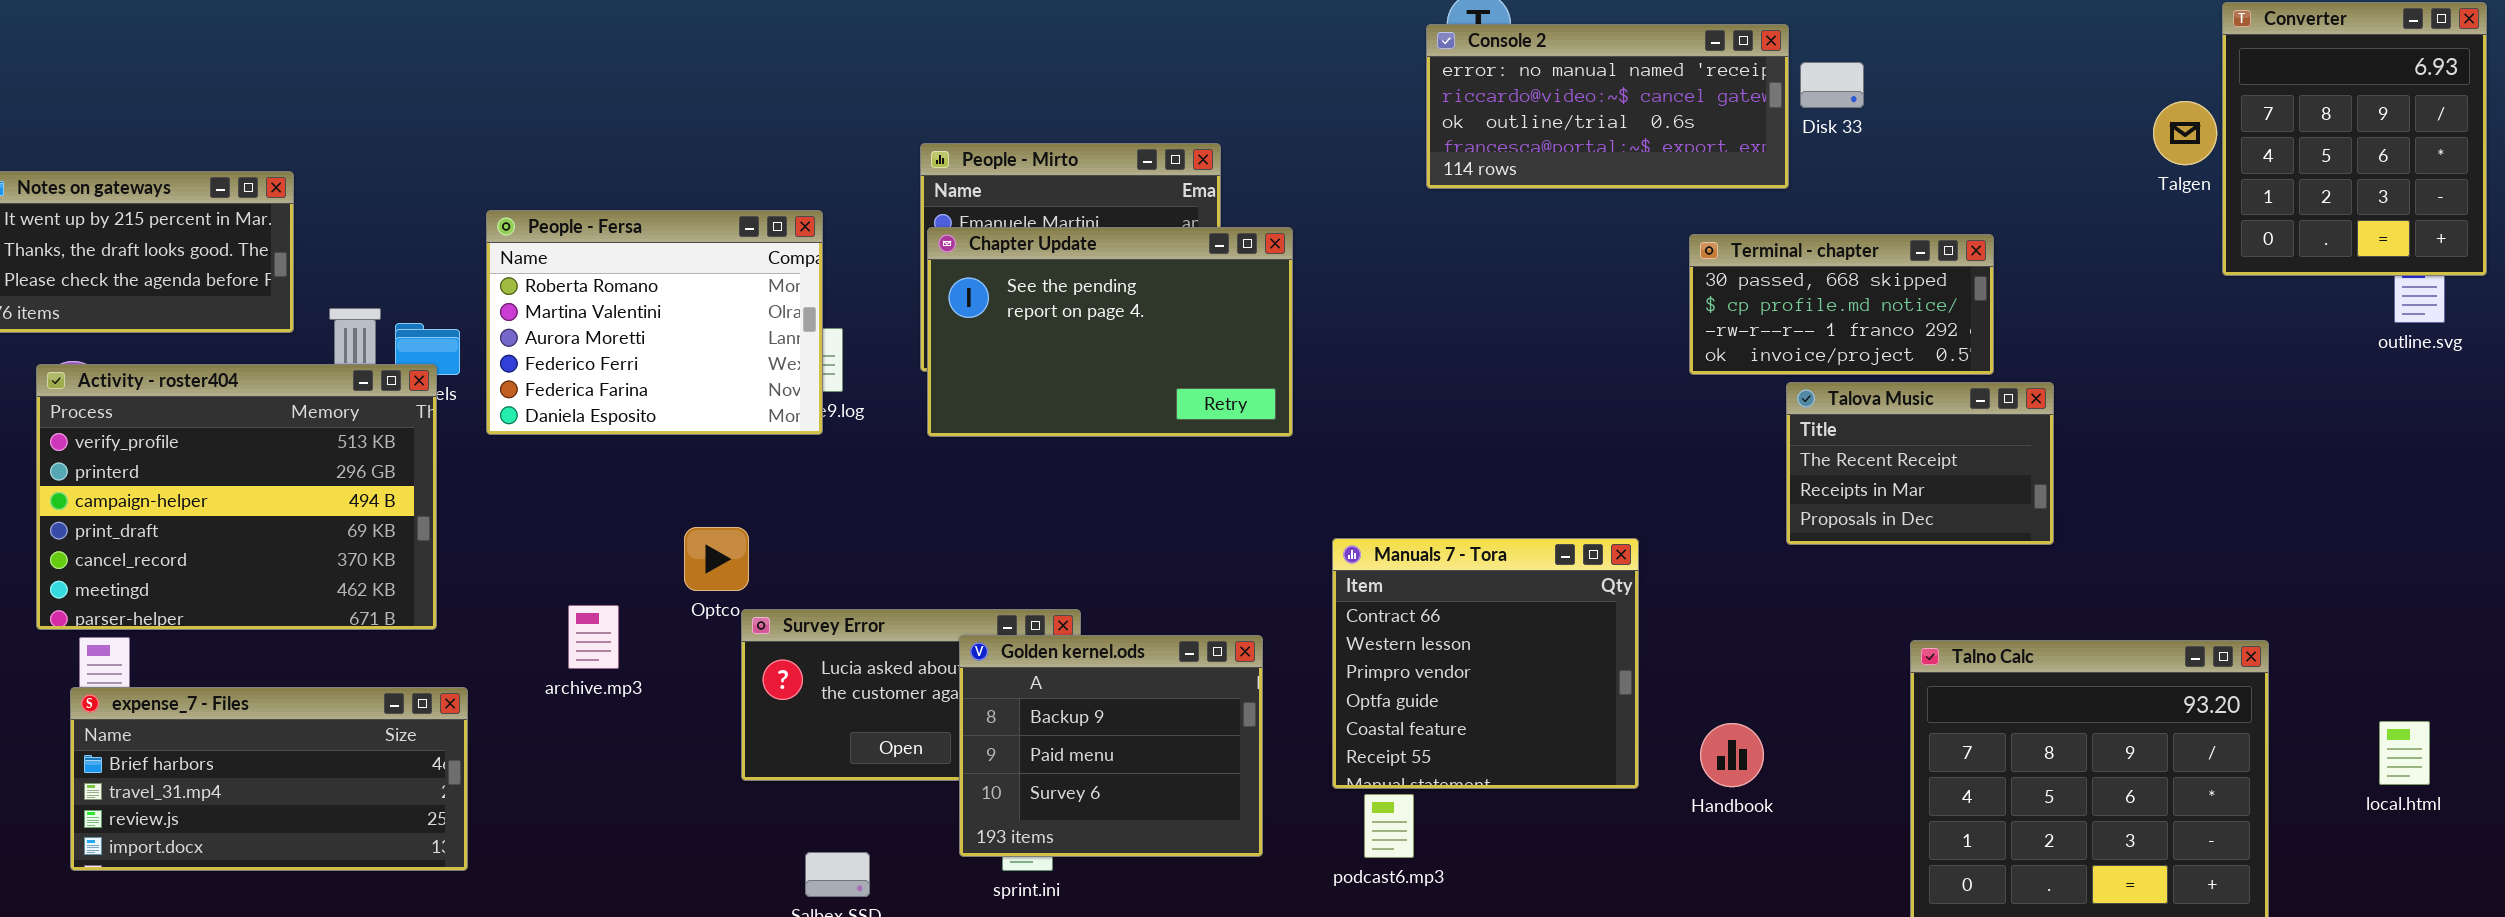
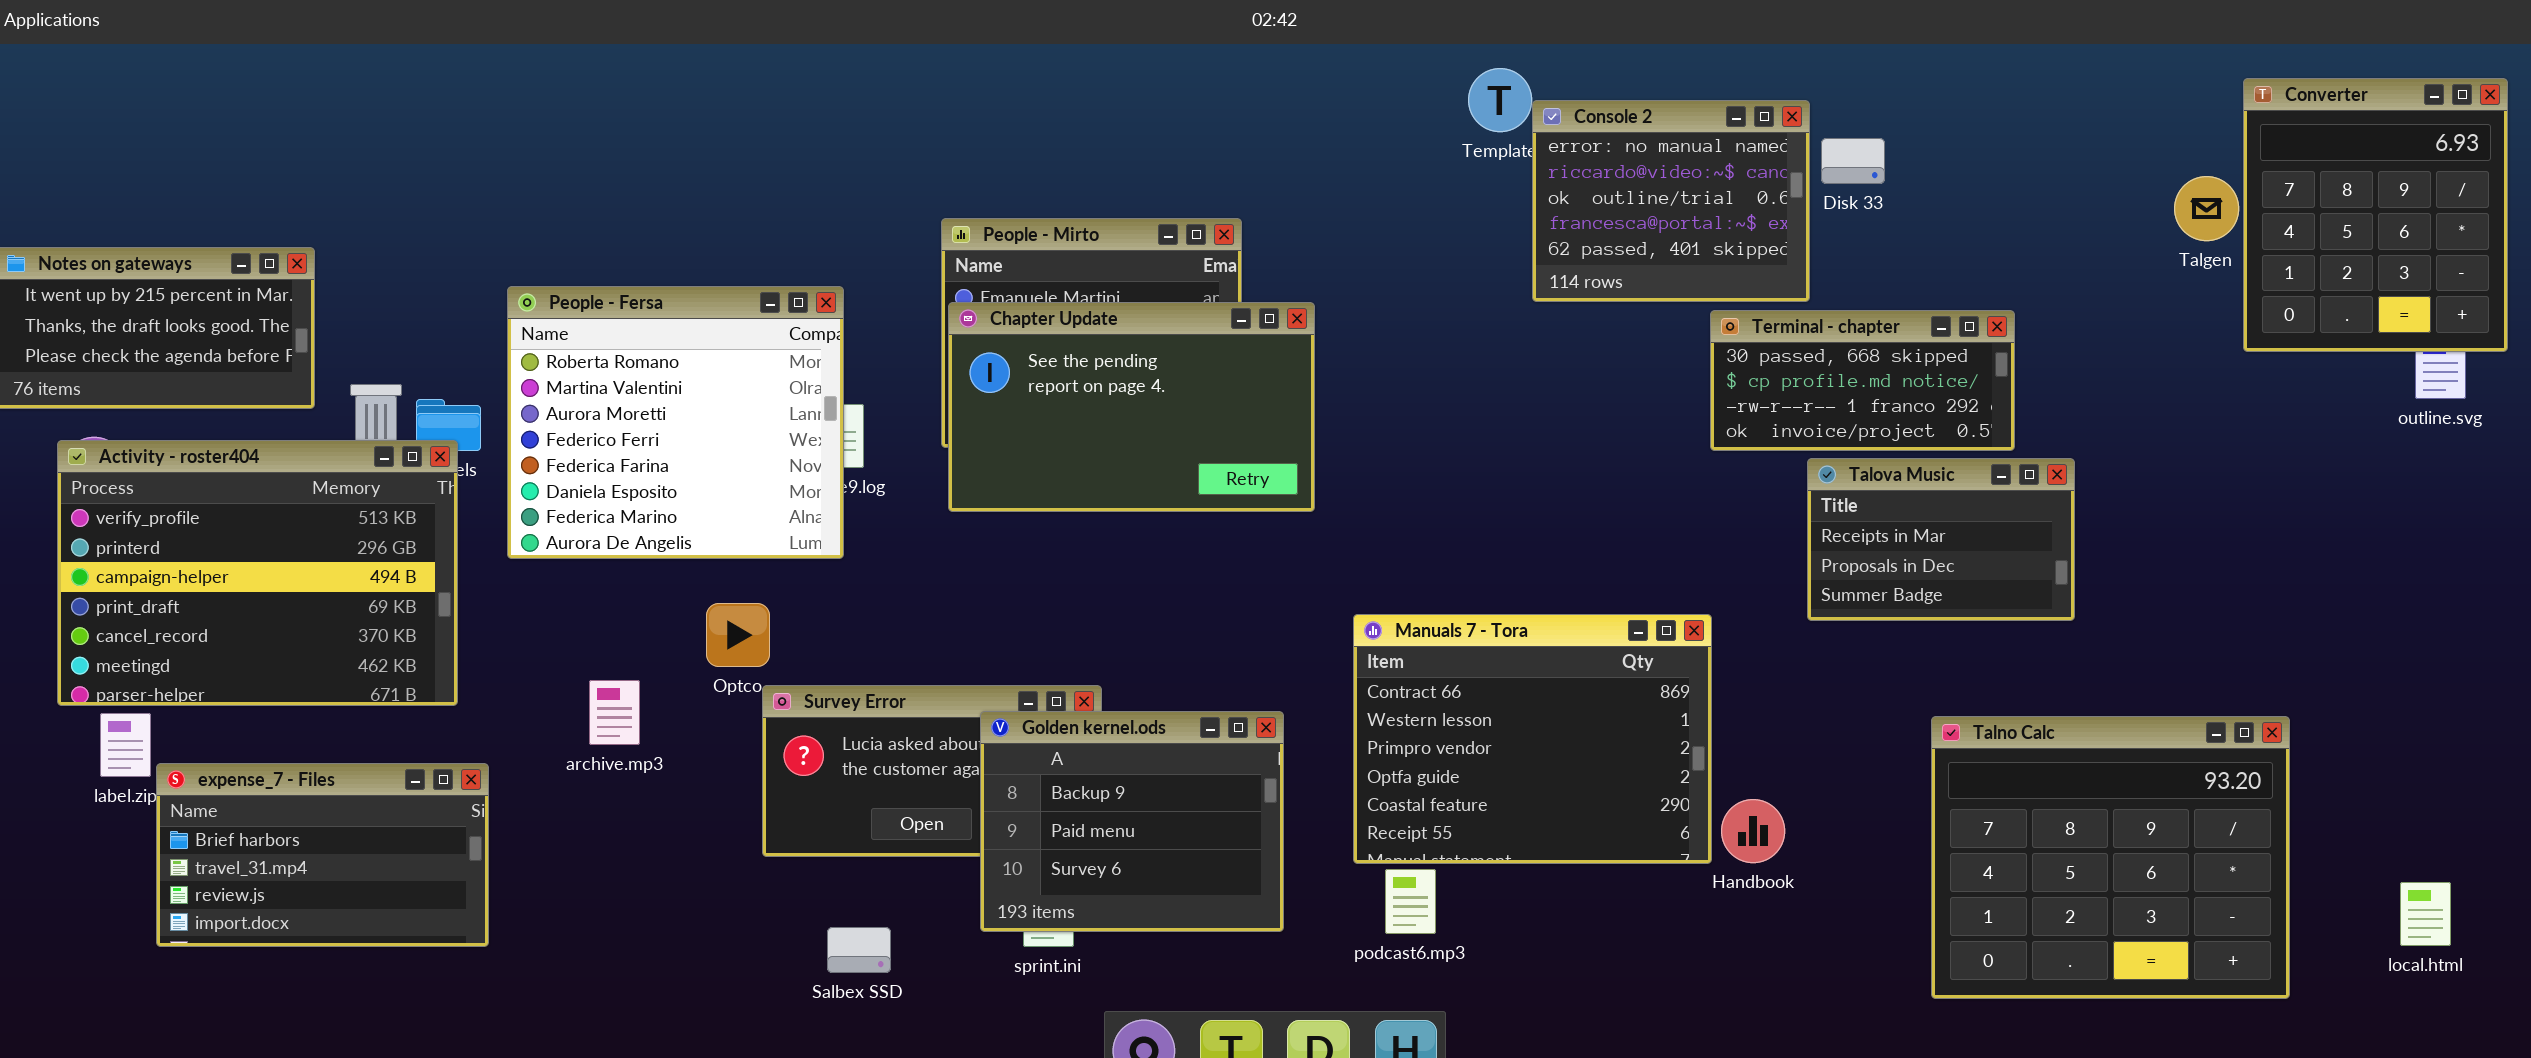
Console 2: [1426,24,1789,189] -> [1532,100,1810,302], resized
People - Fersa: [486,210,823,435] -> [507,286,844,559], resized
Talova Music: [1786,382,2054,545] -> [1807,458,2075,621], scrolled down 1 row
Manuals 7 - Tora: [1332,538,1639,789] -> [1353,614,1712,864], resized
expense_7 - Files: [70,687,468,871] -> [156,763,489,947], resized
local.html: [2379,721,2430,785] -> [2400,882,2451,946], moved

